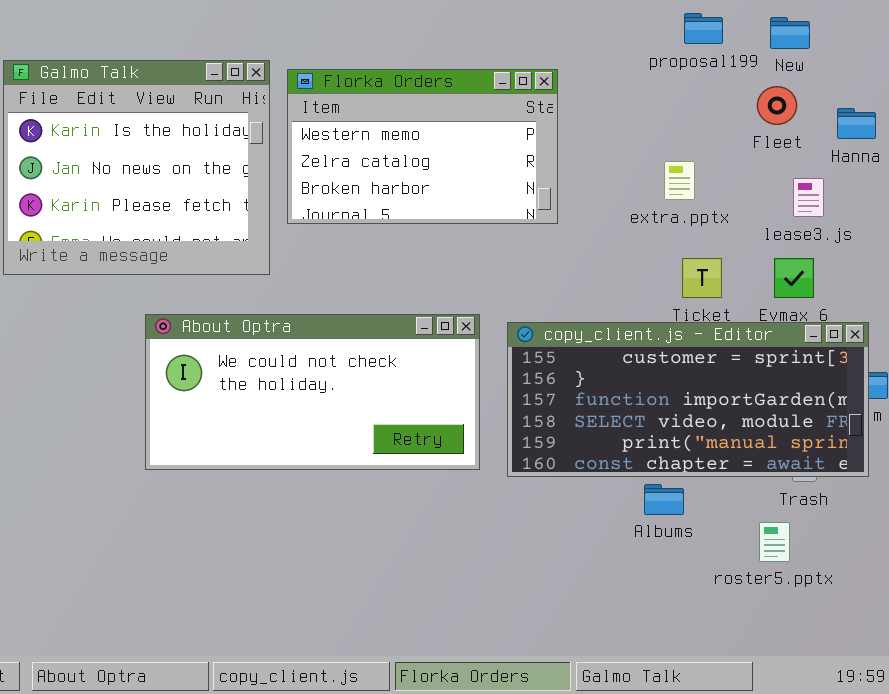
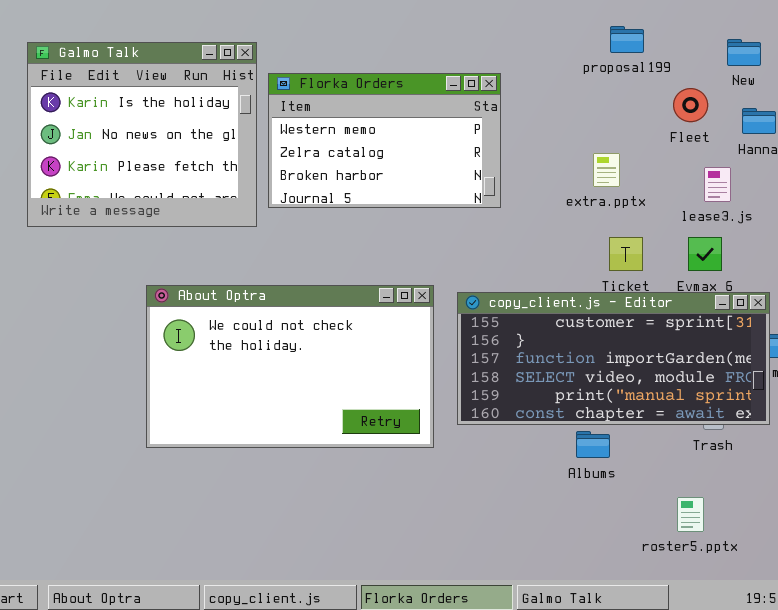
New: [770,17,810,49] -> [727,39,761,66], moved
Galmo Talk: [3,60,270,275] -> [27,42,257,227], moved
About Optra: [145,314,480,470] -> [146,285,434,448], resized
roster5.pptx: [759,522,790,562] -> [677,497,704,532], moved

